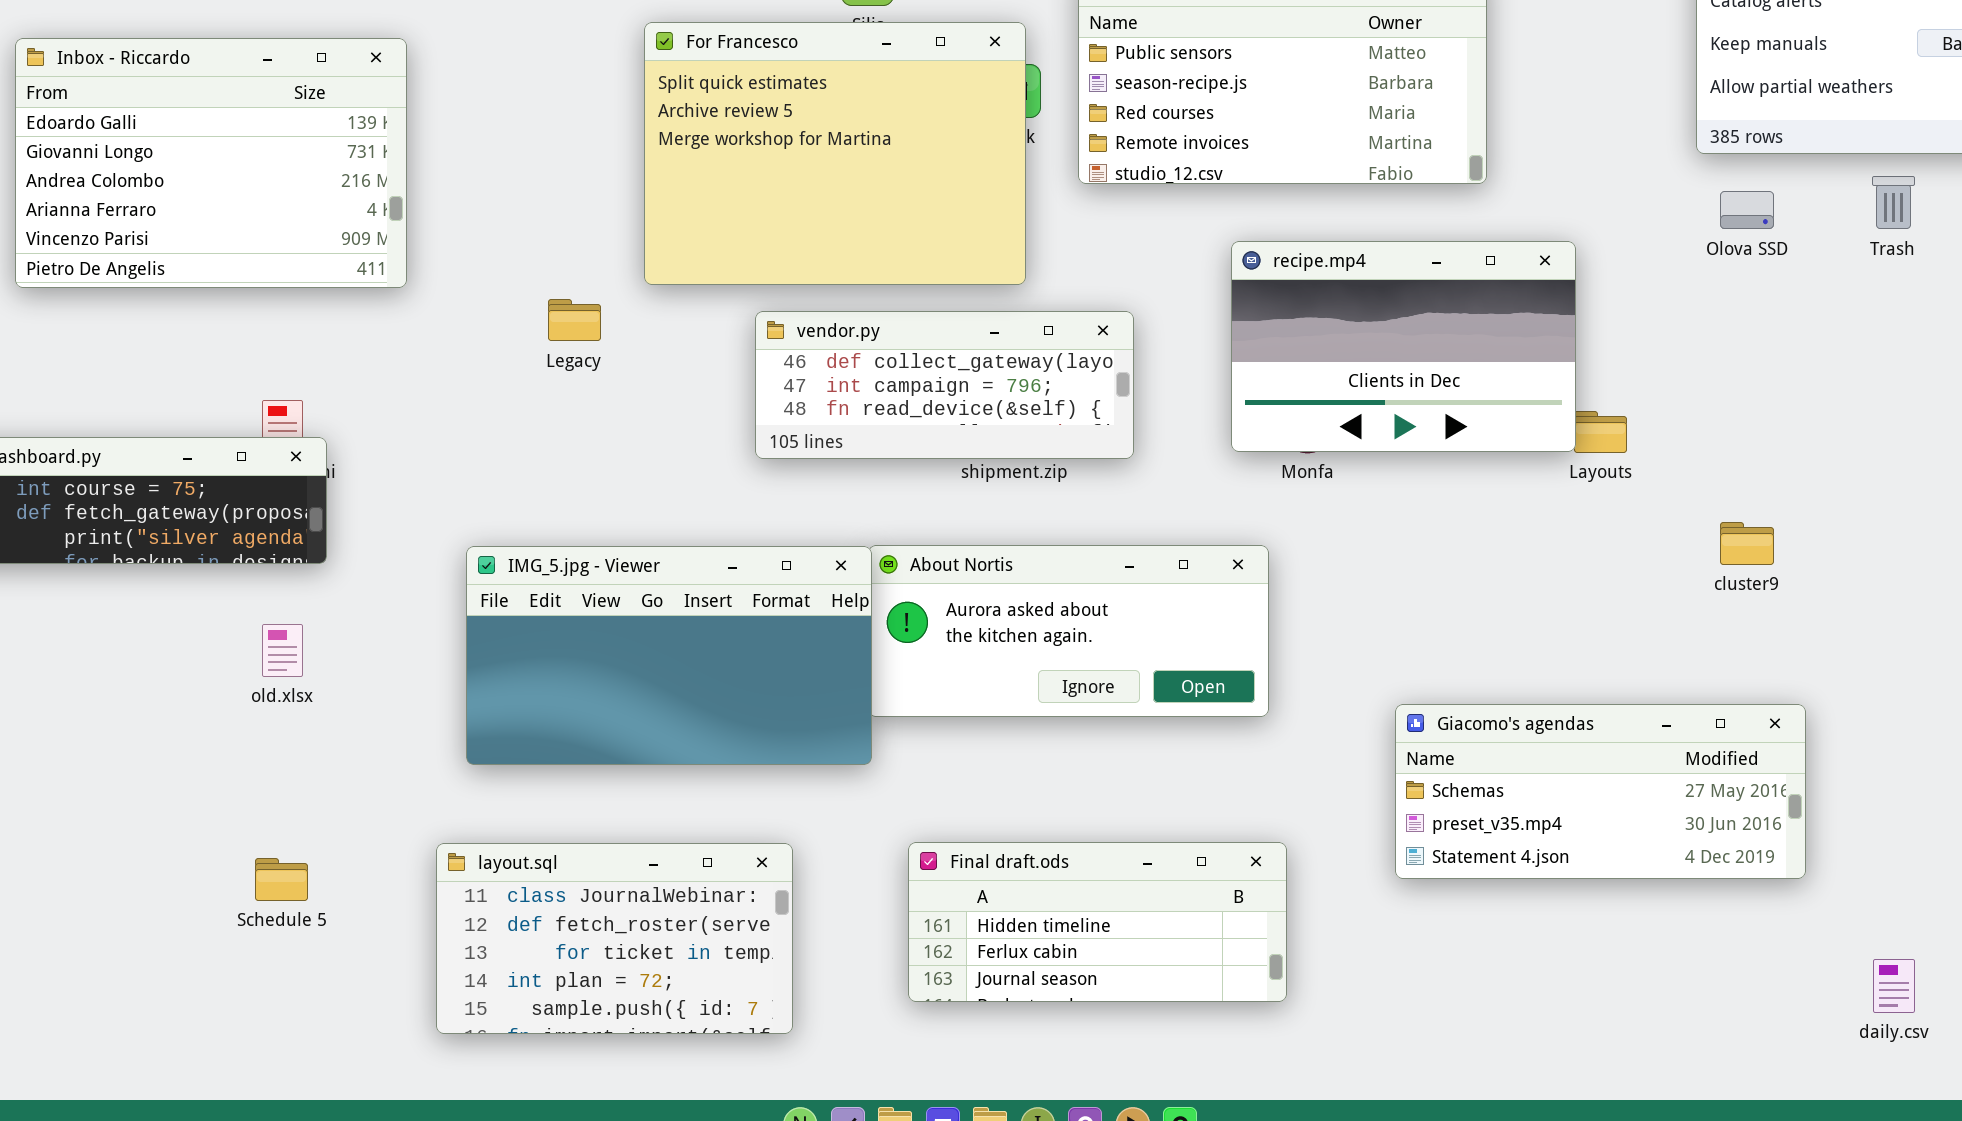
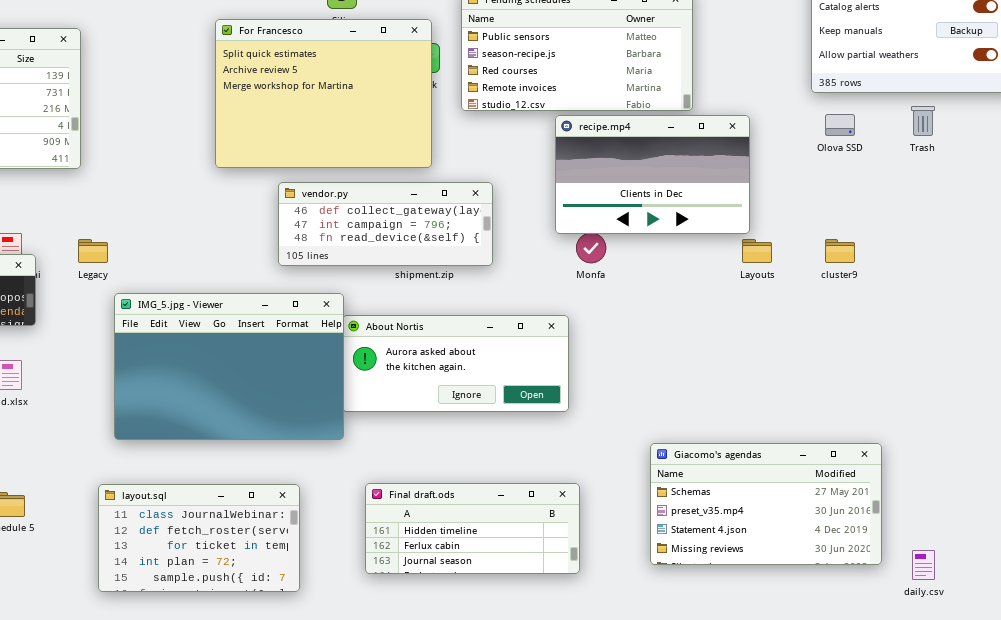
recipe.mp4: [1231,241,1576,452] -> [555,115,750,234], moved
Legacy: [548,299,601,341] -> [78,239,108,263], moved
cluster9: [1720,522,1774,565] -> [825,239,855,263], moved
IMG_5.jpg - Viewer: [466,546,872,765] -> [114,293,344,440], resized
Giacomo's agendas: [1395,704,1806,879] -> [650,443,882,565], moved, resized

